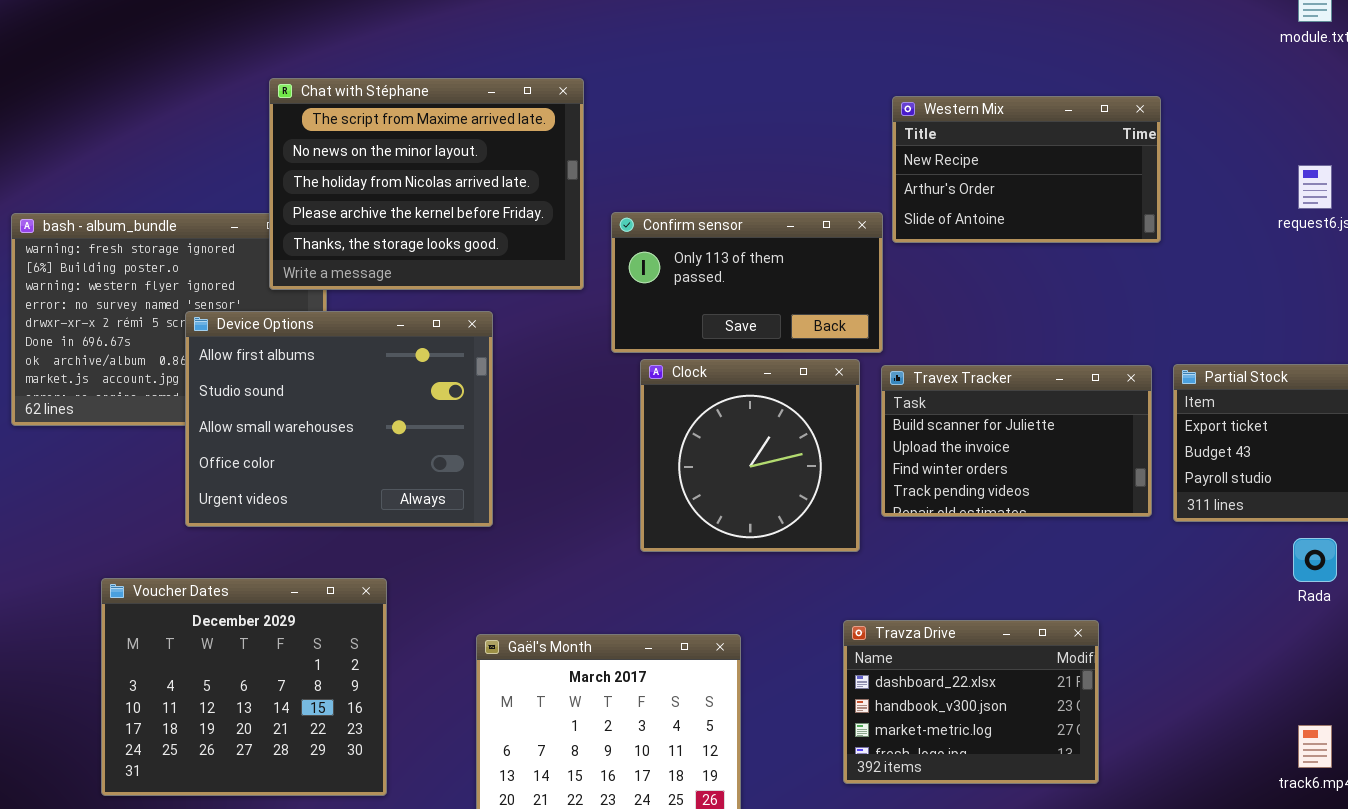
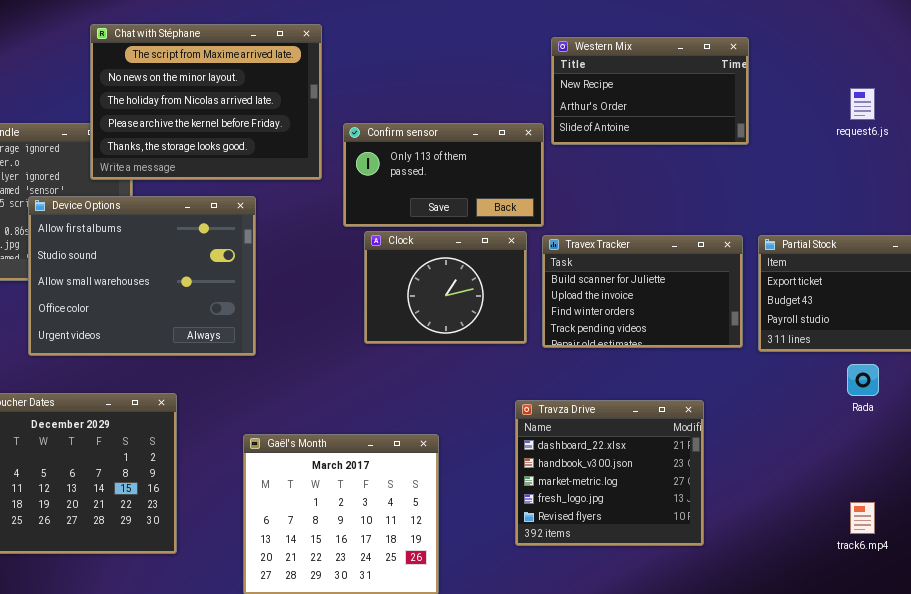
Clock: [640,359,860,552] -> [364,231,527,344], resized
Travza Drive: [843,620,1099,784] -> [515,400,704,546], resized

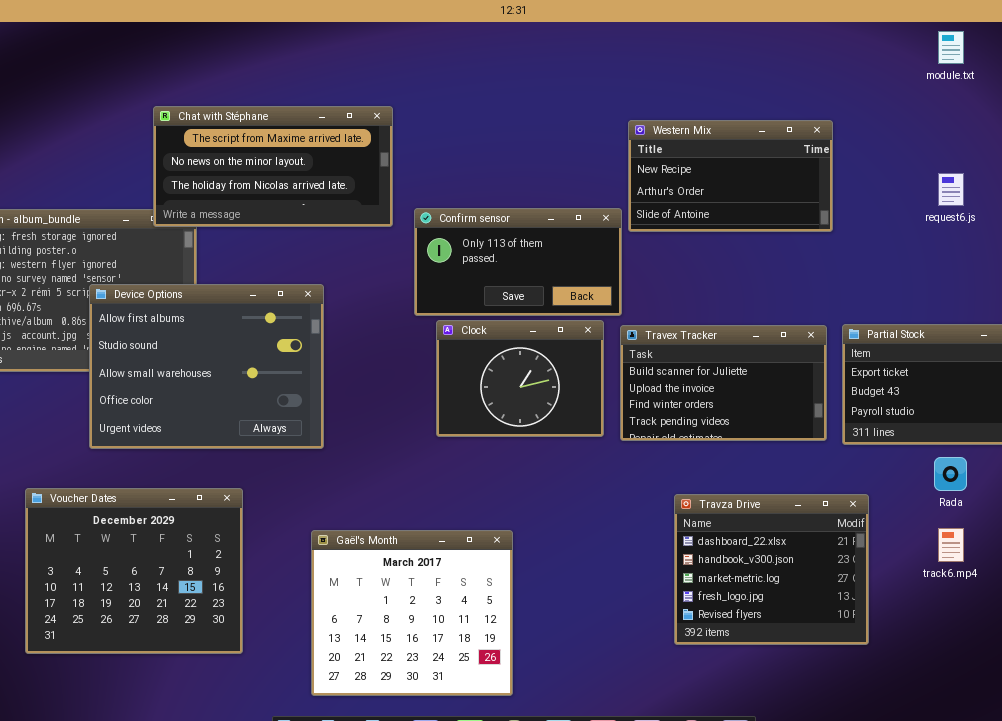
Chat with Stéphane: [90,24,322,180] -> [153,106,393,227], resized
Travza Drive: [515,400,704,546] -> [674,494,869,645], moved
track6.mp4: [850,502,875,534] -> [938,528,964,562], moved

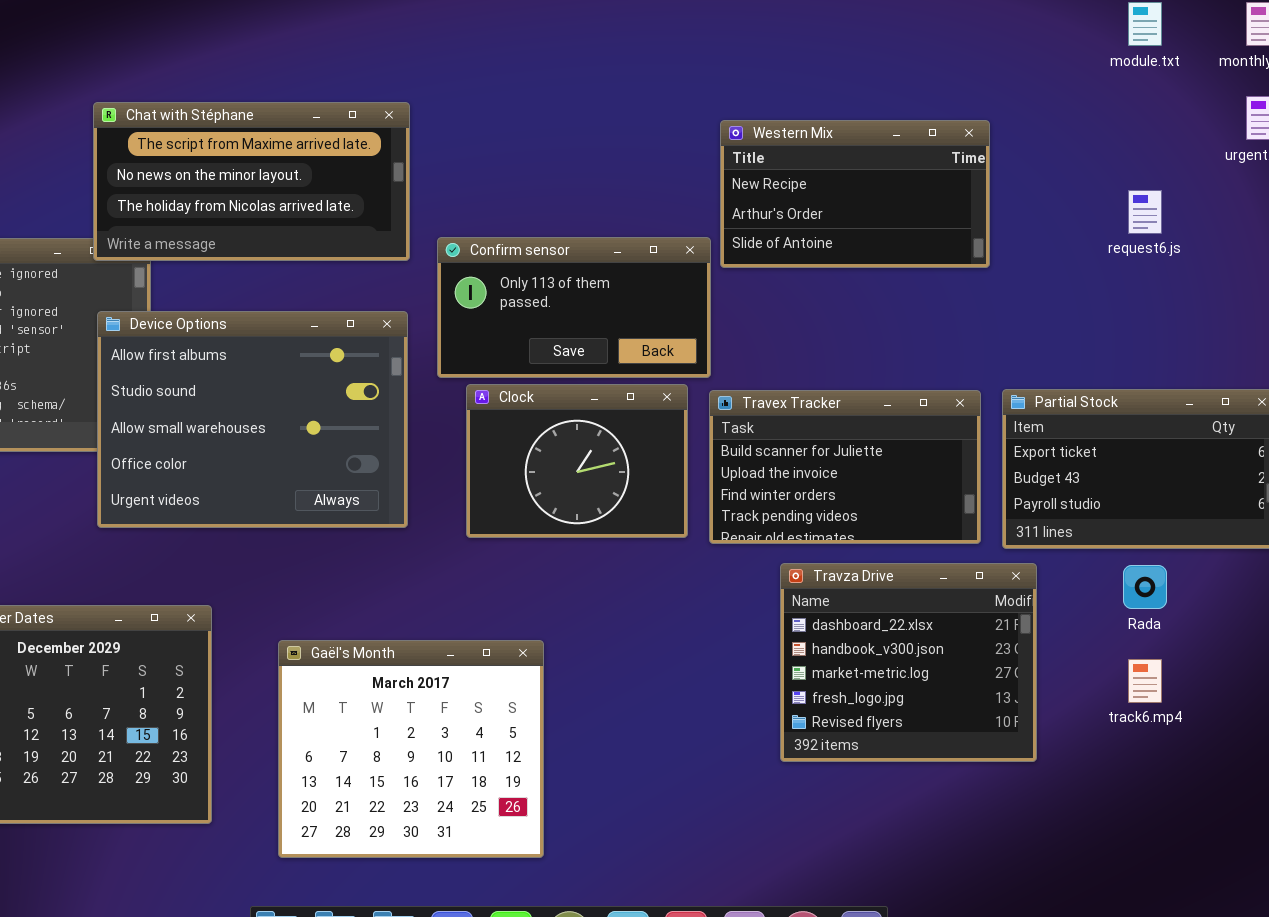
Device Options: [89,284,324,449] -> [97,311,408,528], moved
Travza Drive: [674,494,869,645] -> [780,563,1037,762], moved
Gaël's Month: [311,530,513,696] -> [278,640,544,858], moved

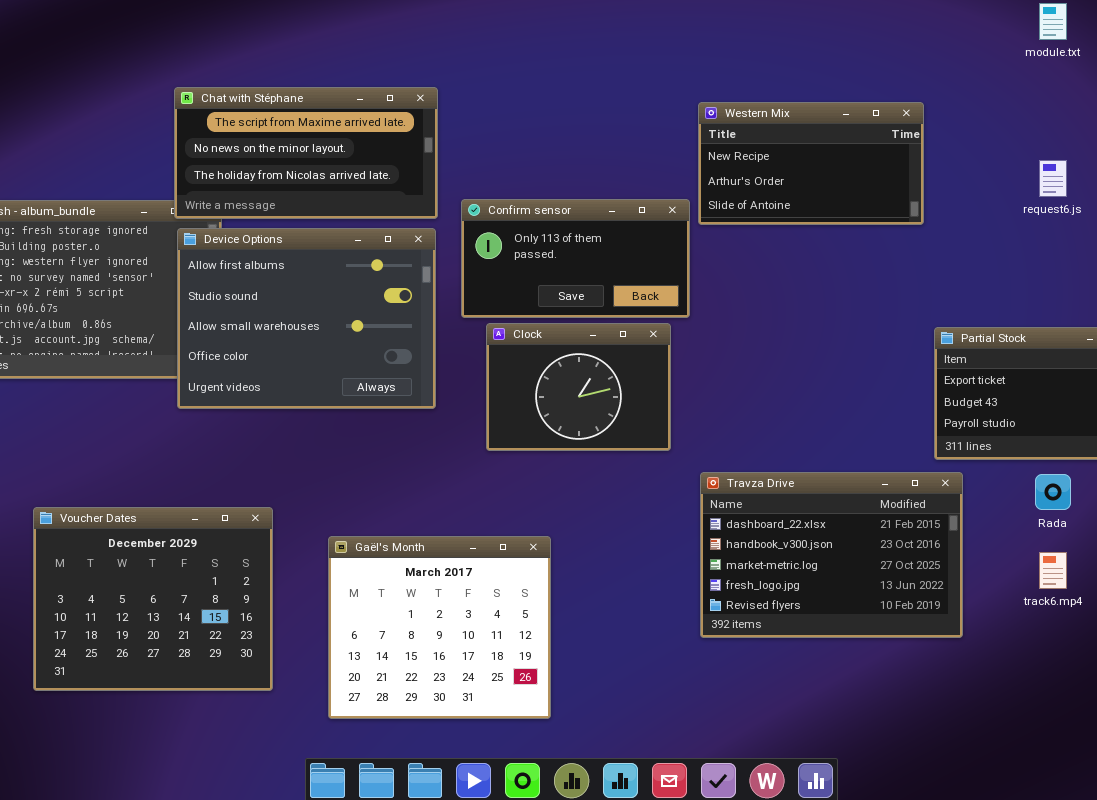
Device Options: [97,311,408,528] -> [177,228,436,409], moved
Travex Tracker: [709,390,981,544] -> none, closed
Travza Drive: [780,563,1037,762] -> [700,472,963,638], resized

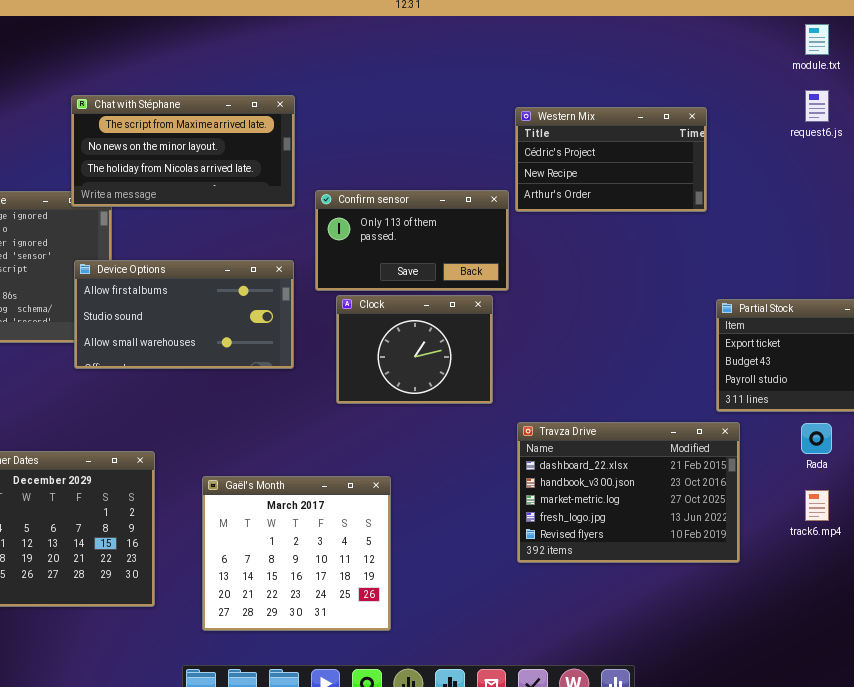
Western Mix: [698,102,924,225] -> [515,107,707,212], scrolled up 1 row
request6.js: [1039,160,1067,197] -> [805,90,829,122], moved
Device Options: [177,228,436,409] -> [74,260,294,369], resized

